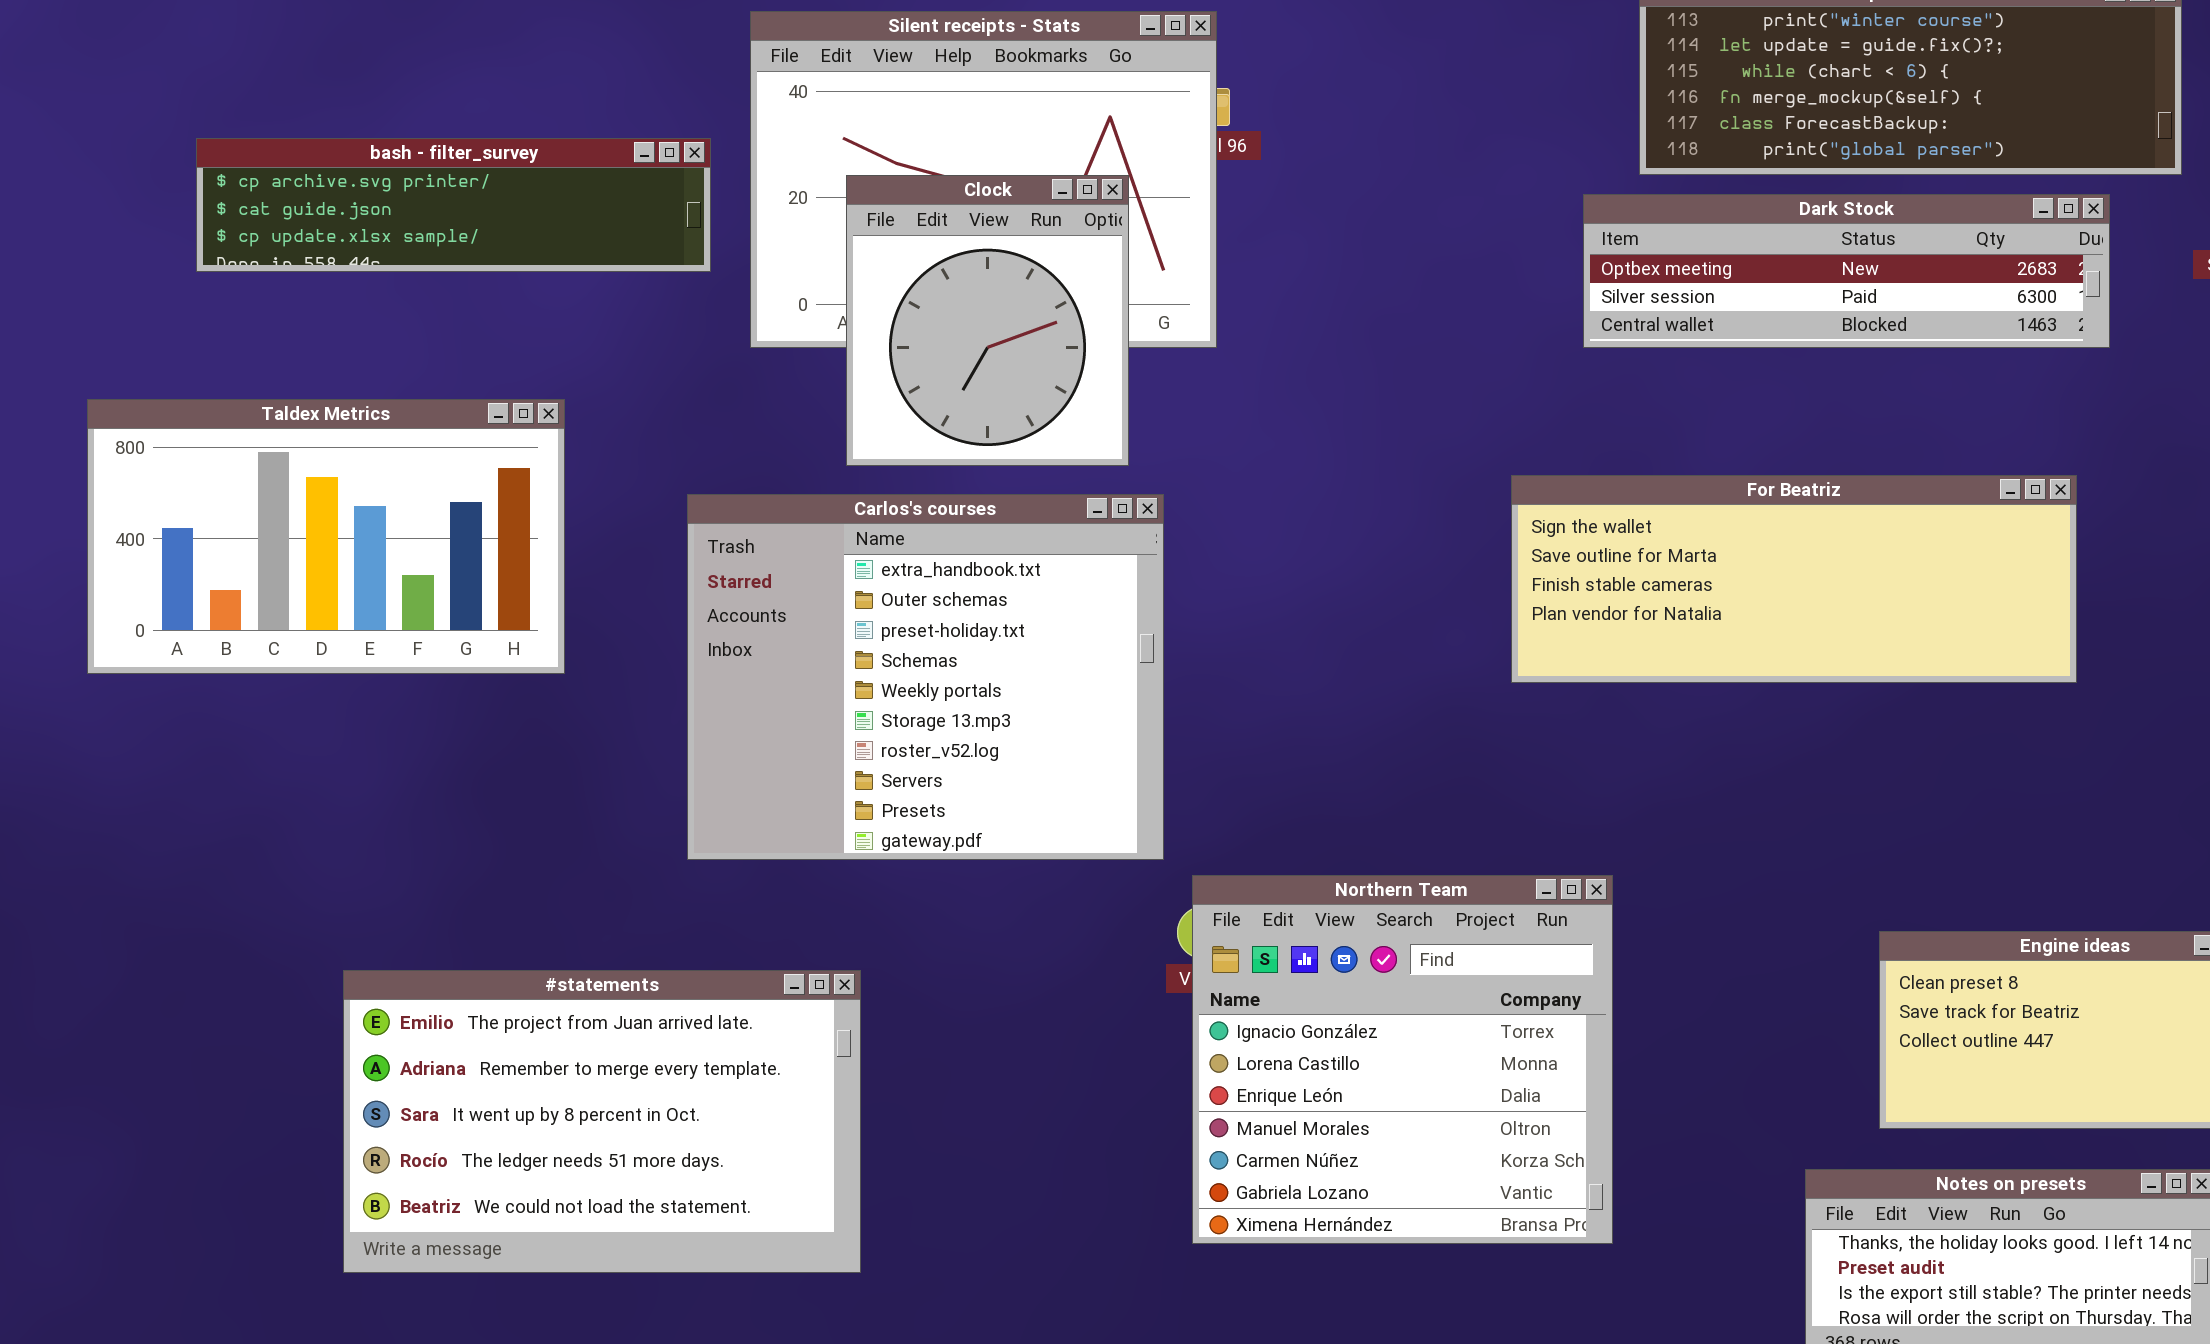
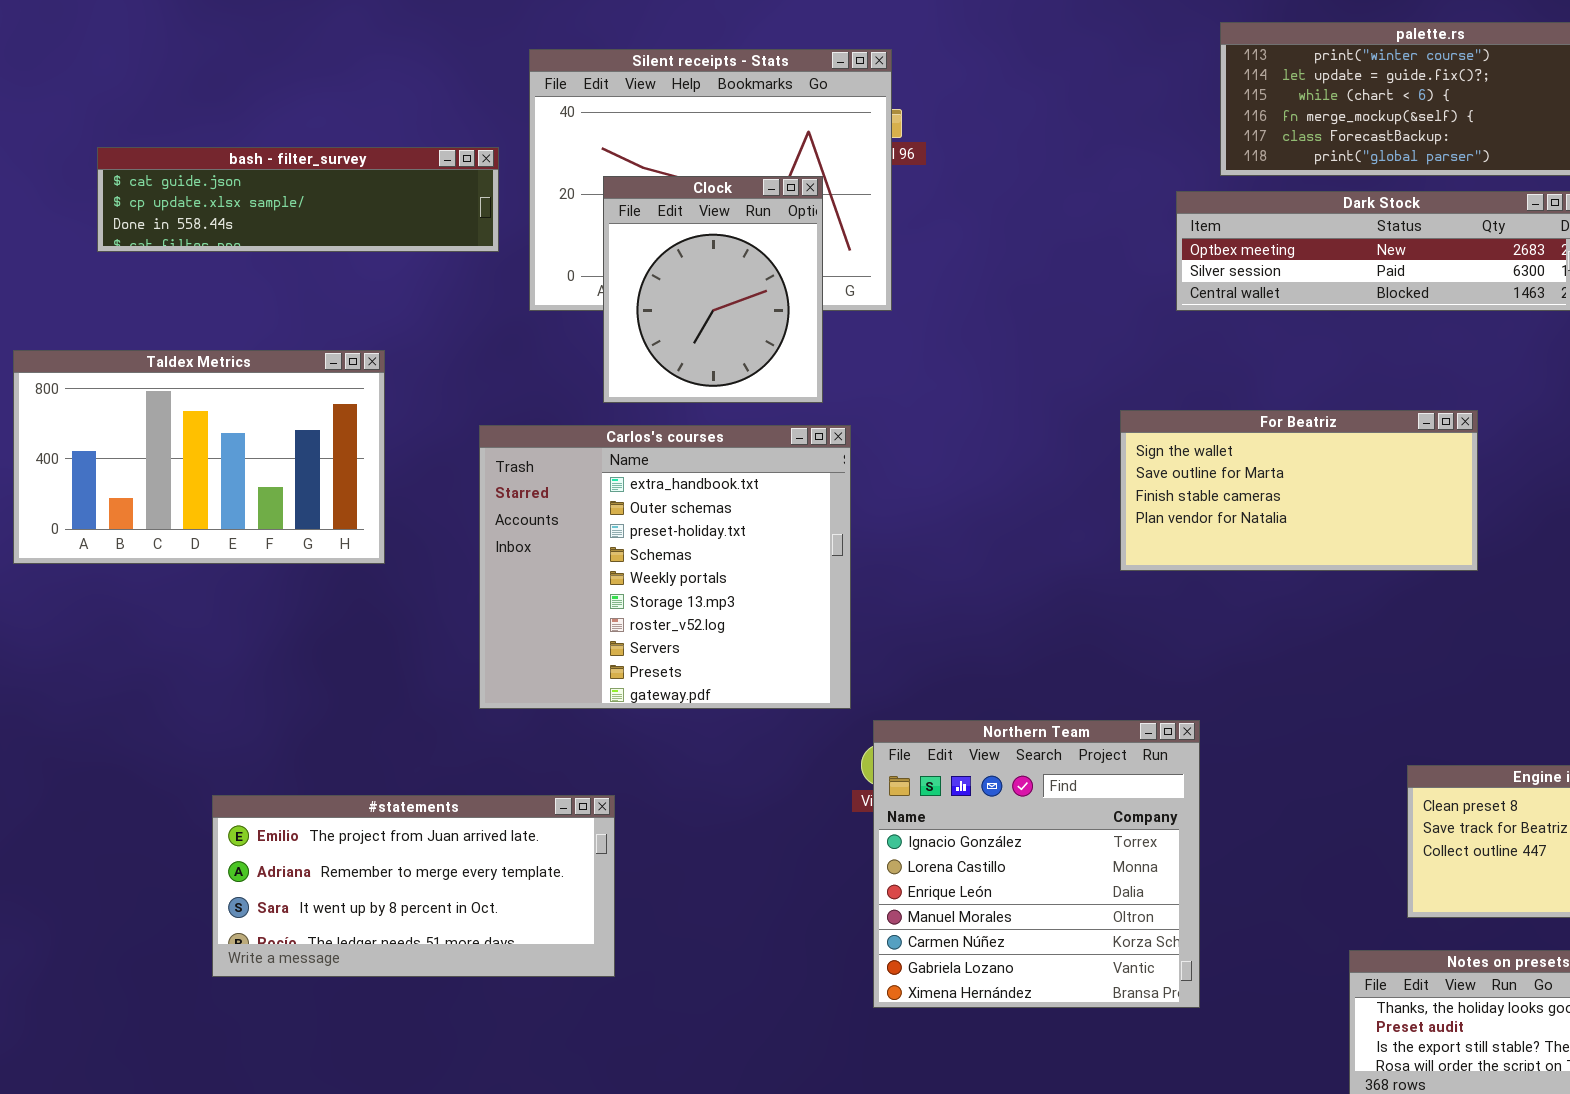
bash - filter_survey: [196,138,711,272] -> [97,147,499,252], scrolled down 1 row
For Beatriz: [1511,475,2077,683] -> [1120,410,1478,571], resized
#statements: [343,970,861,1273] -> [212,795,615,977], resized

